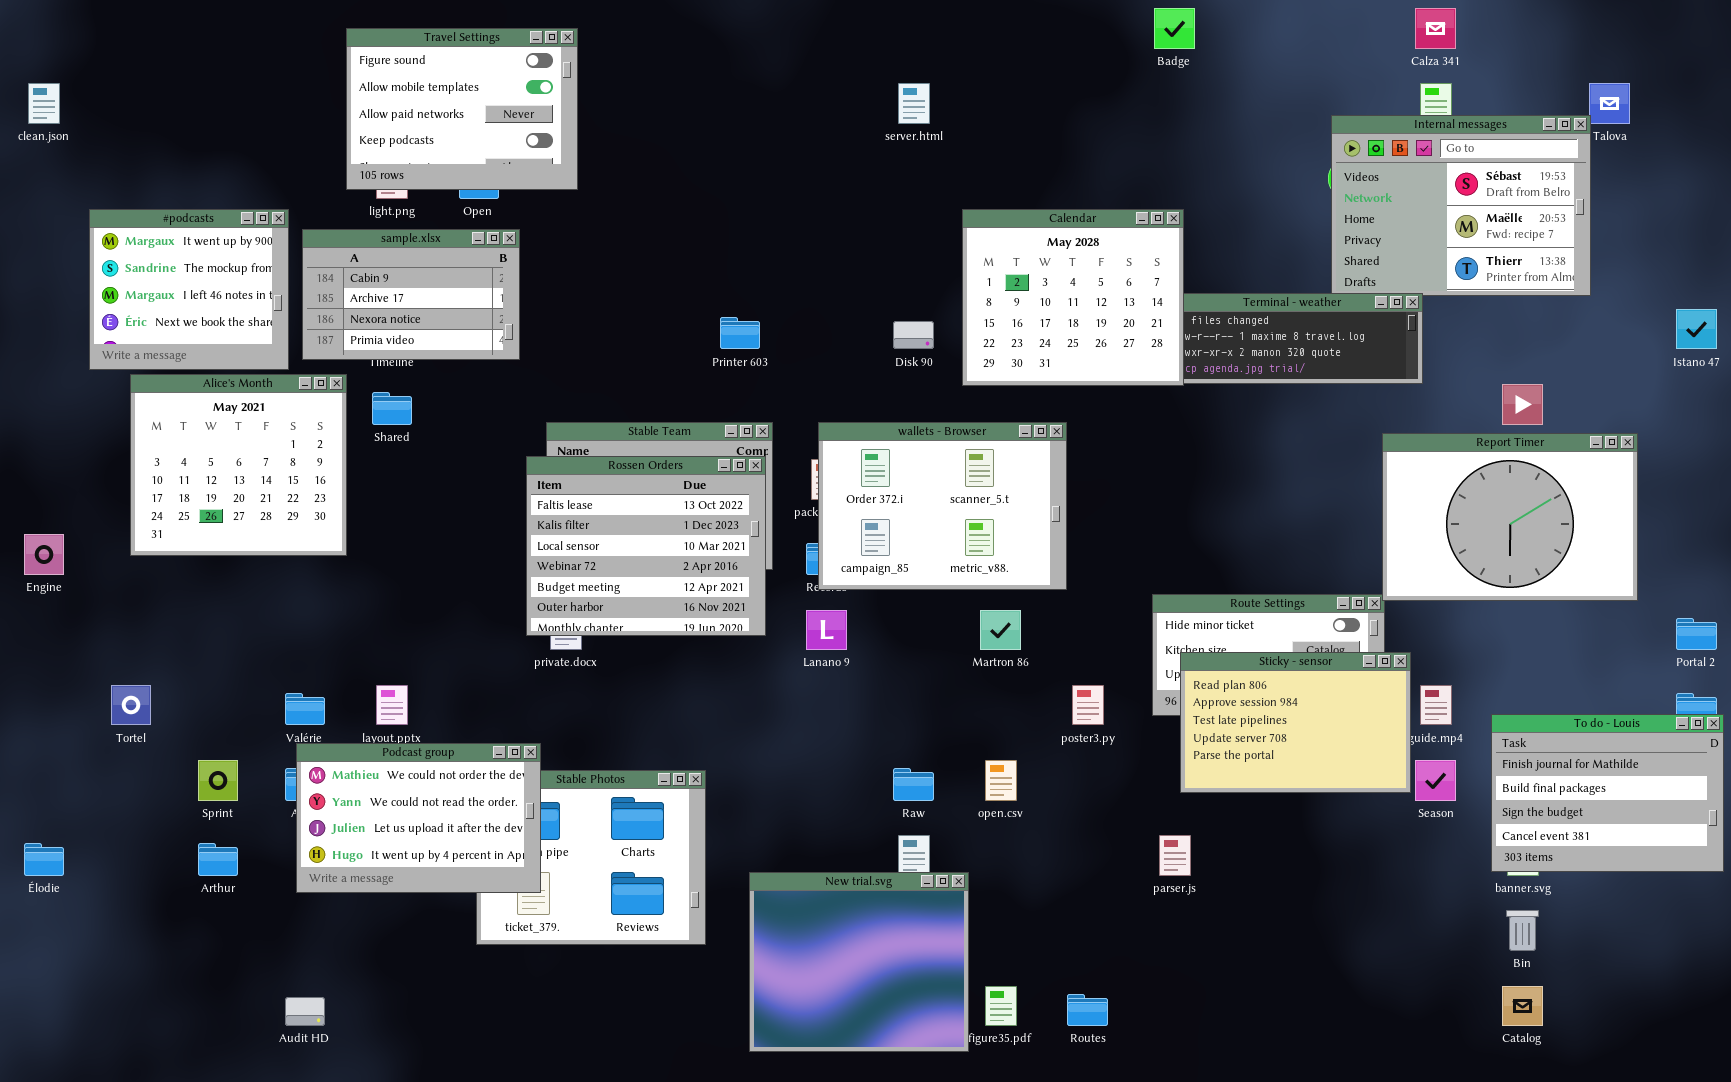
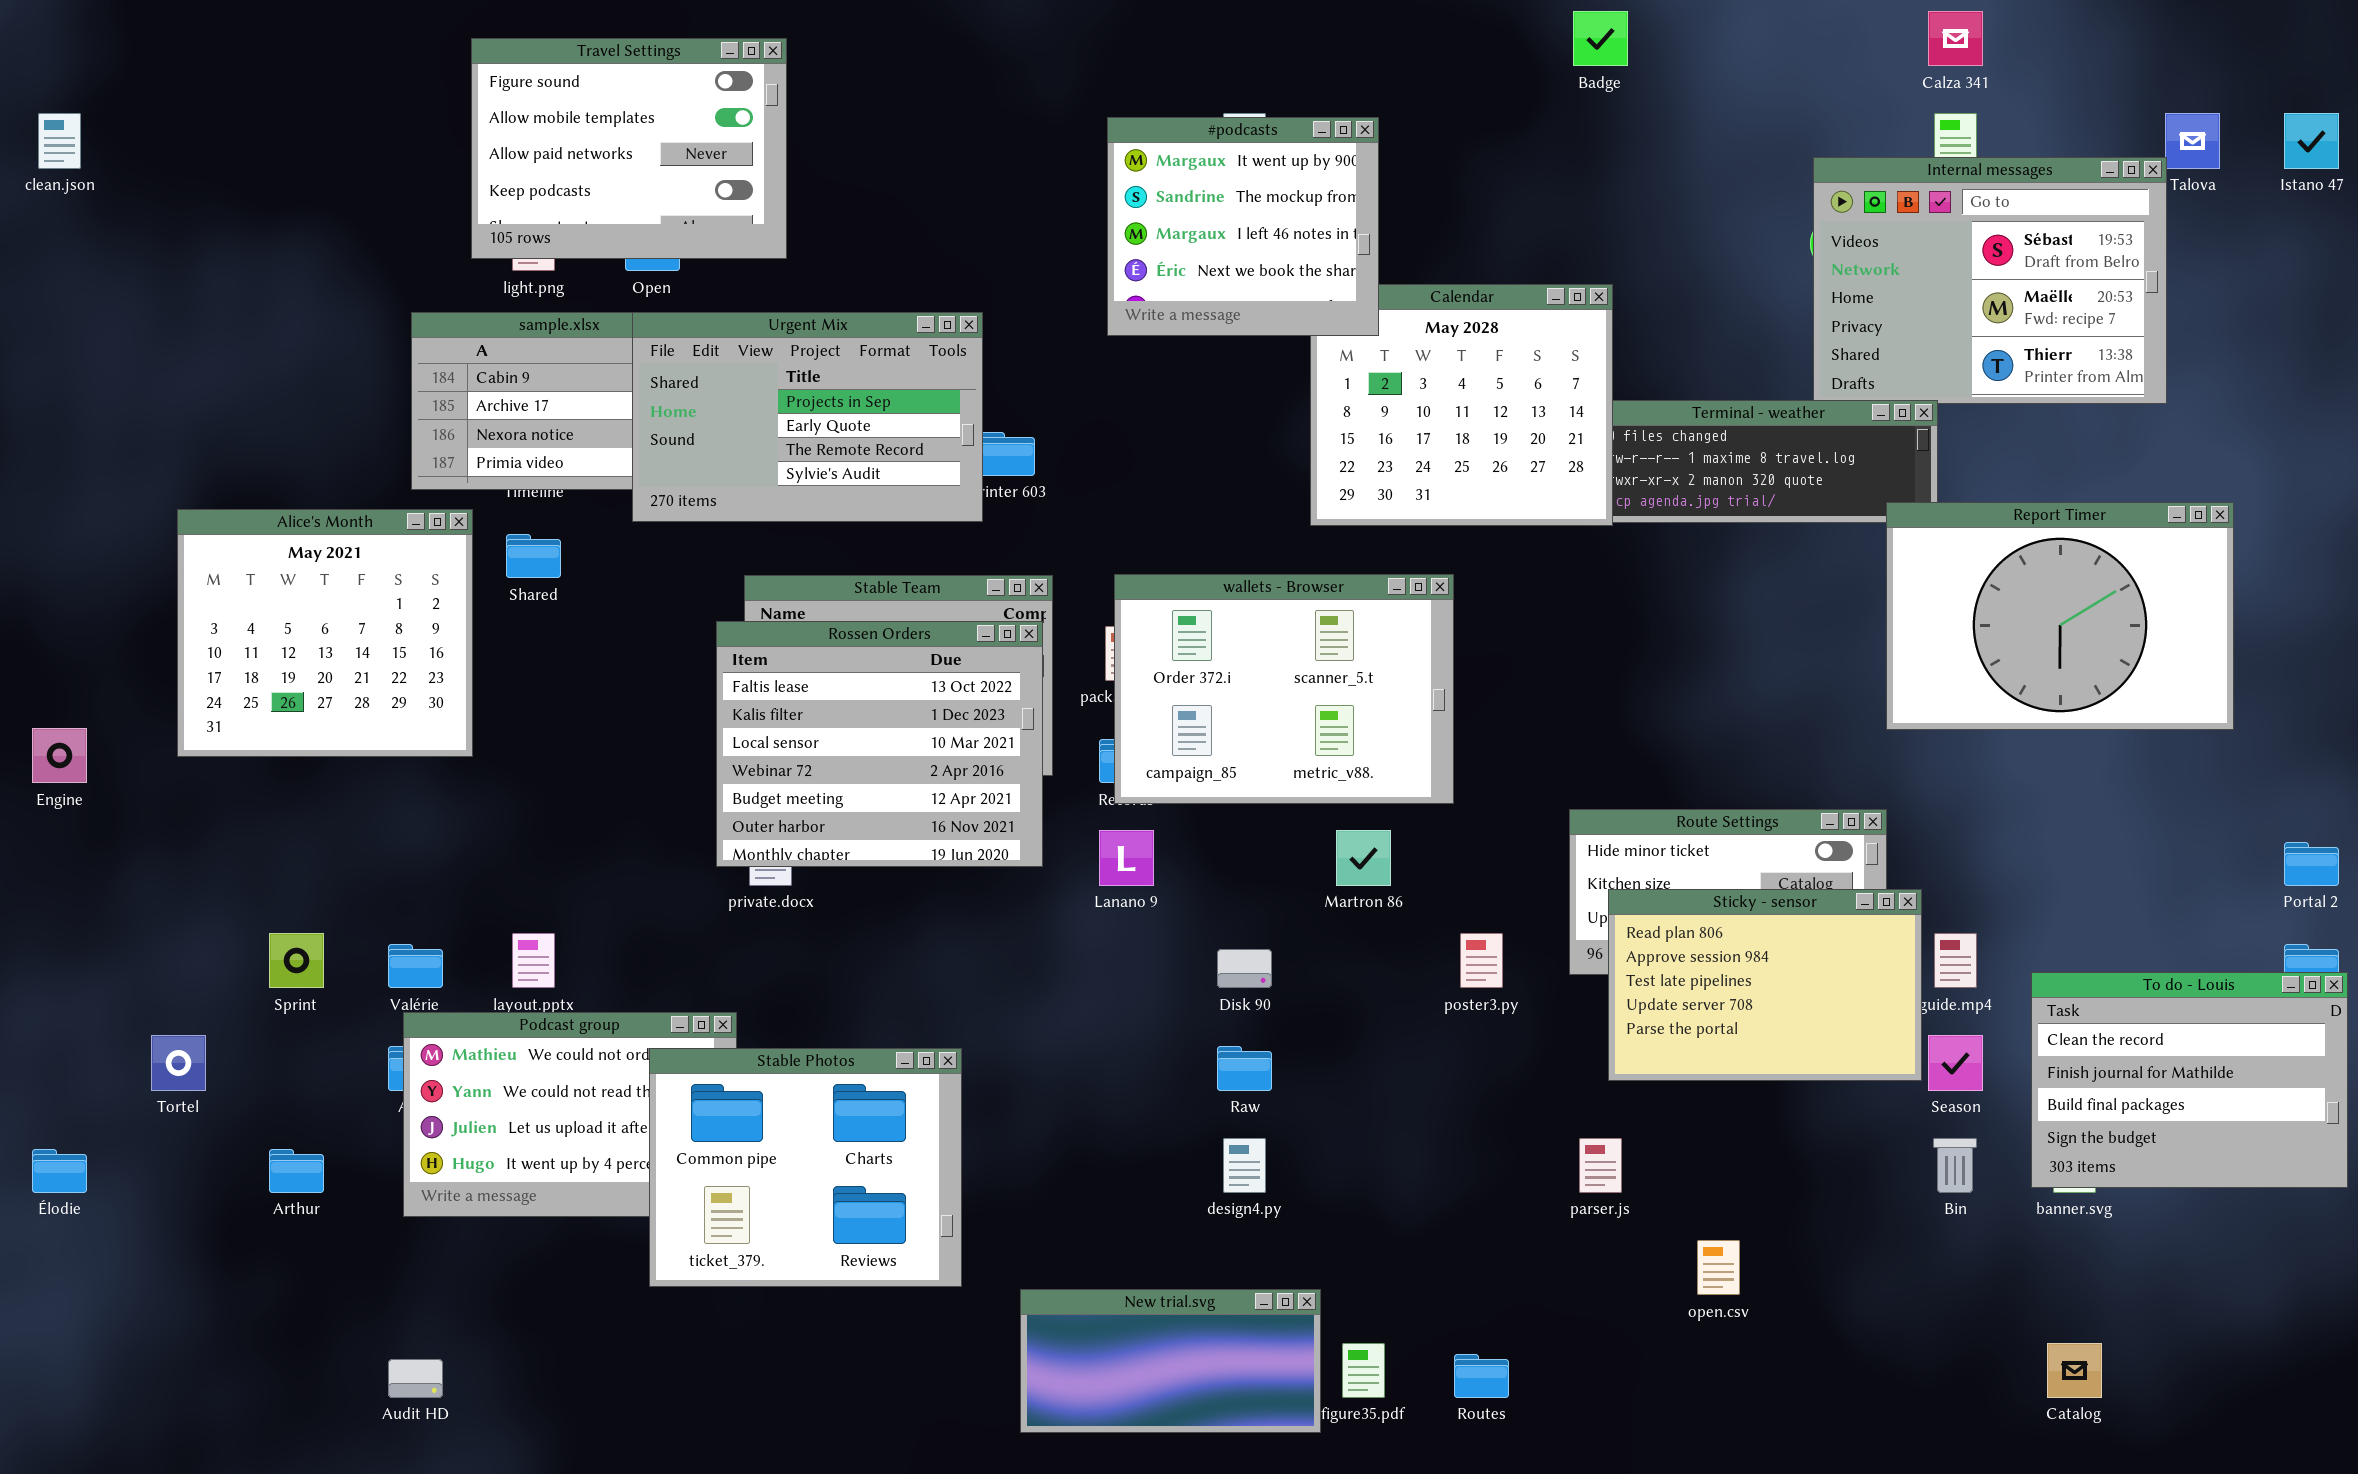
#podcasts: [89,209,289,370] -> [1107,117,1379,336], moved
Urgent Mix: none -> [632,312,983,522], opened
Istano 47: [1676,309,1717,349] -> [2284,113,2339,169], moved
Disk 90: [893,321,934,349] -> [1217,949,1272,988], moved
Report Timer: [1382,433,1638,601] -> [1886,502,2234,730], moved
Tortel: [111,685,151,725] -> [151,1035,206,1091], moved
To do - Louis: [1491,714,1724,872] -> [2031,972,2348,1188], scrolled up 1 row
Sprint: [198,760,238,801] -> [269,933,324,988], moved
open.csv: [985,760,1017,801] -> [1697,1240,1740,1295], moved
Stable Photos: [476,770,706,945] -> [649,1048,962,1287], raised
New trial.svg: [749,872,969,1052] -> [1020,1289,1321,1433], resized
Bin: [1506,910,1539,951] -> [1933,1138,1977,1193], moved

